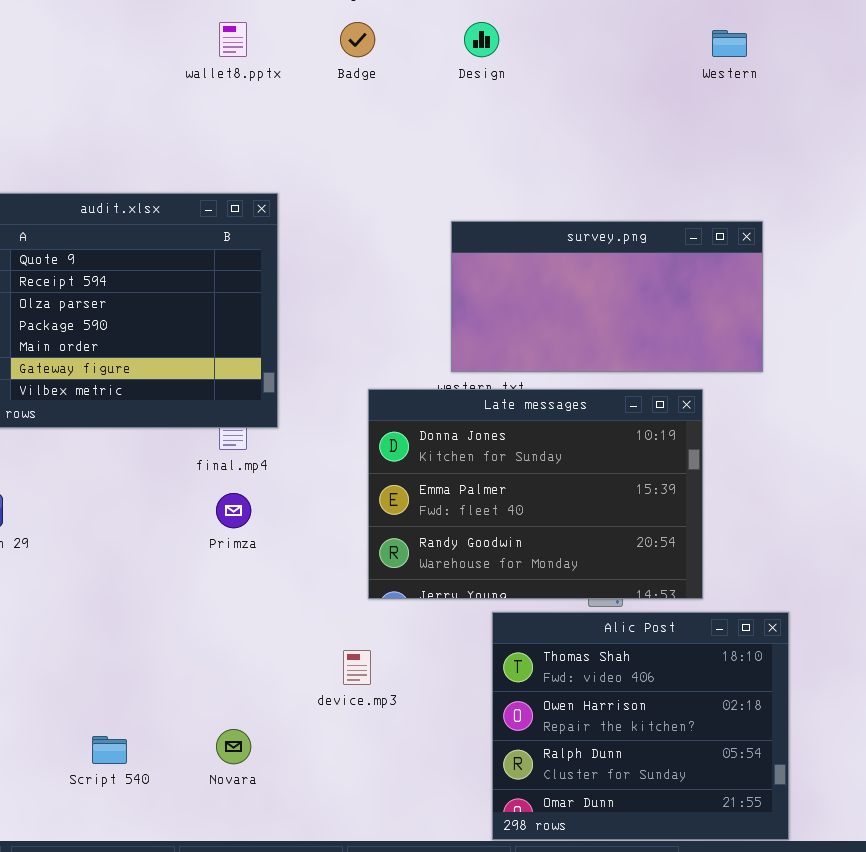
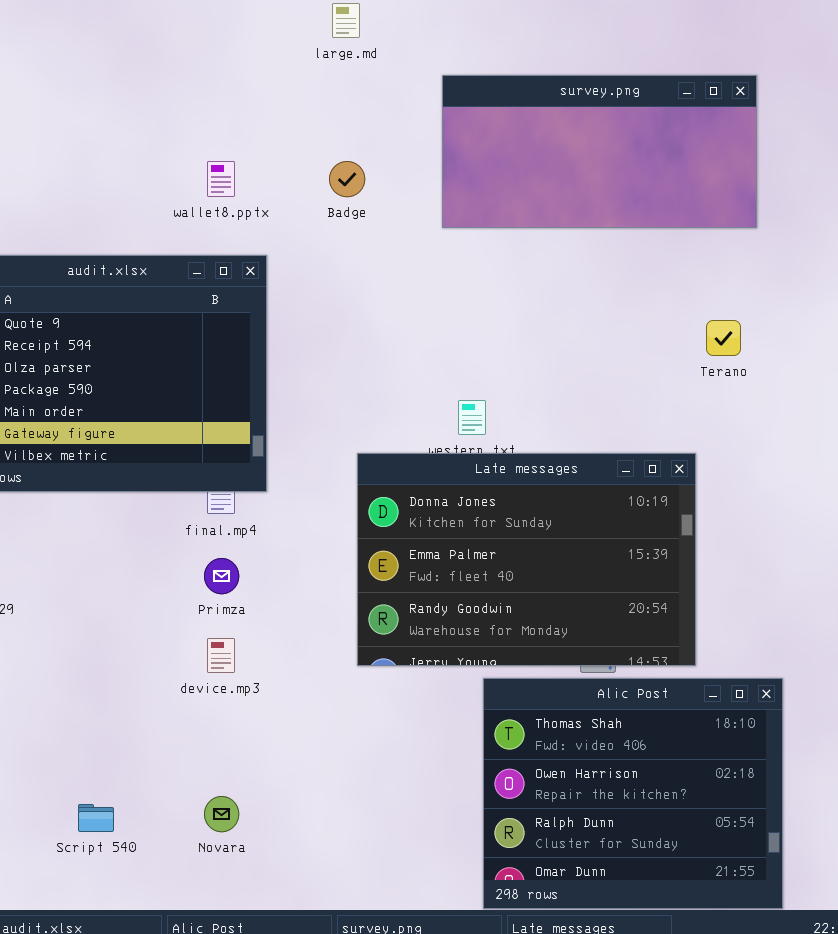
wallet8.pptx: [219,22,247,57] -> [207,161,235,197], moved
Badge: [340,22,375,57] -> [329,161,365,197], moved
survey.png: [451,221,763,372] -> [442,75,757,228], moved
device.mp3: [343,650,371,685] -> [207,638,235,673], moved

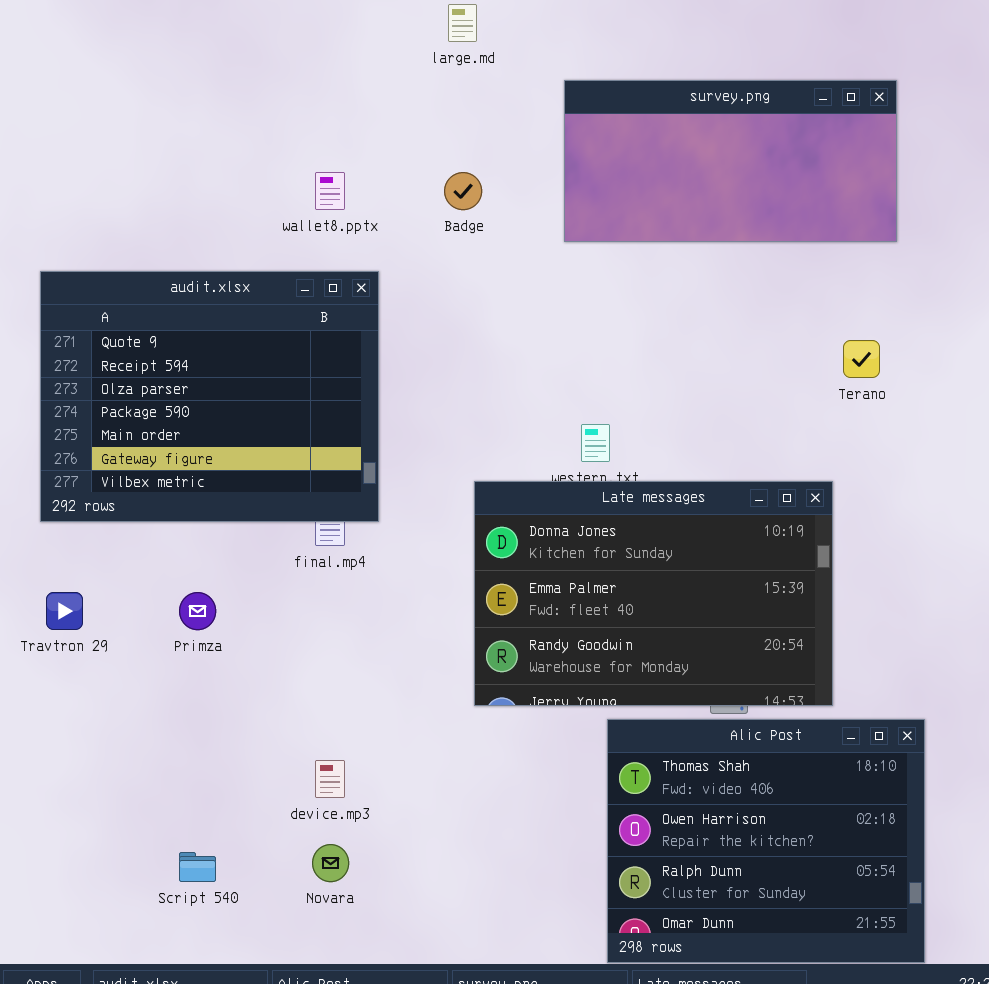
Primza: [204,558,239,594] -> [179,592,216,630], moved
device.mp3: [207,638,235,673] -> [315,760,345,798], moved

